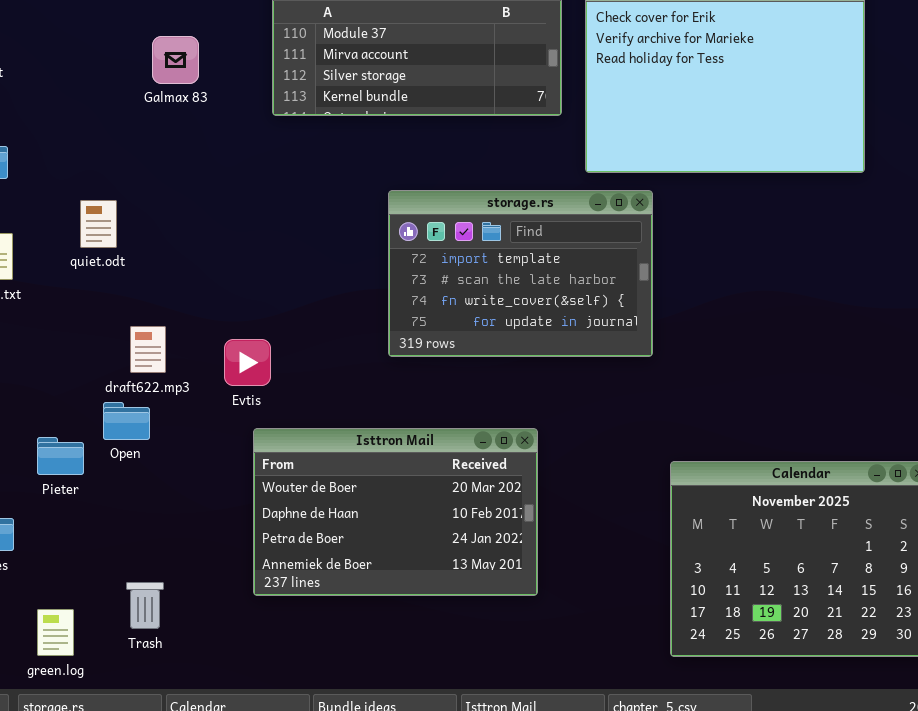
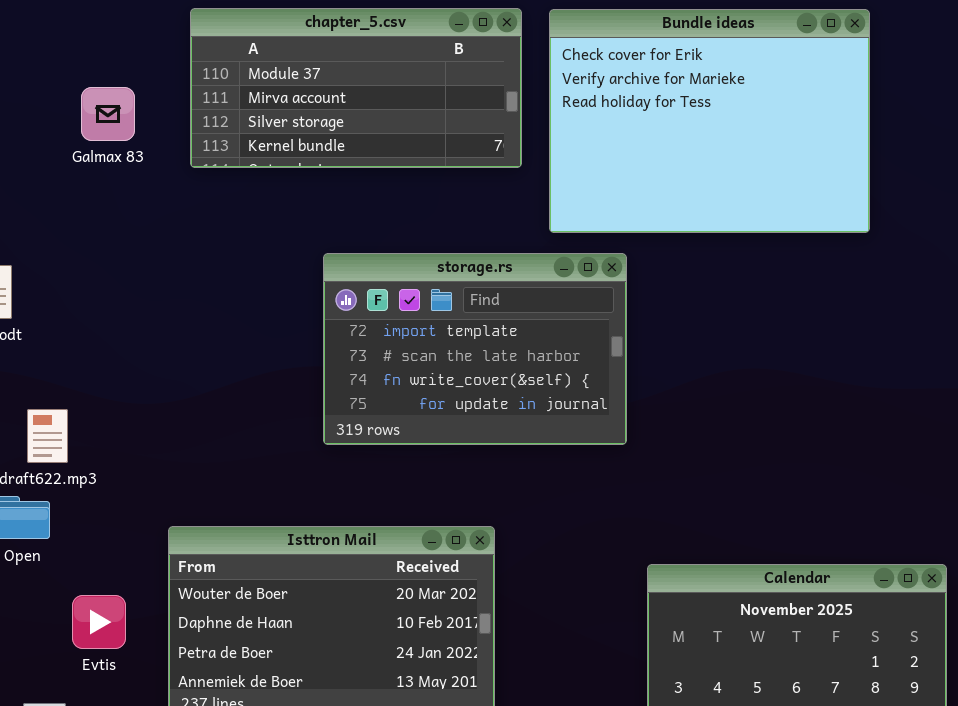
Galmax 83: [152,36,199,84] -> [81,87,135,141], moved
Evtis: [224,339,271,386] -> [72,595,126,649], moved

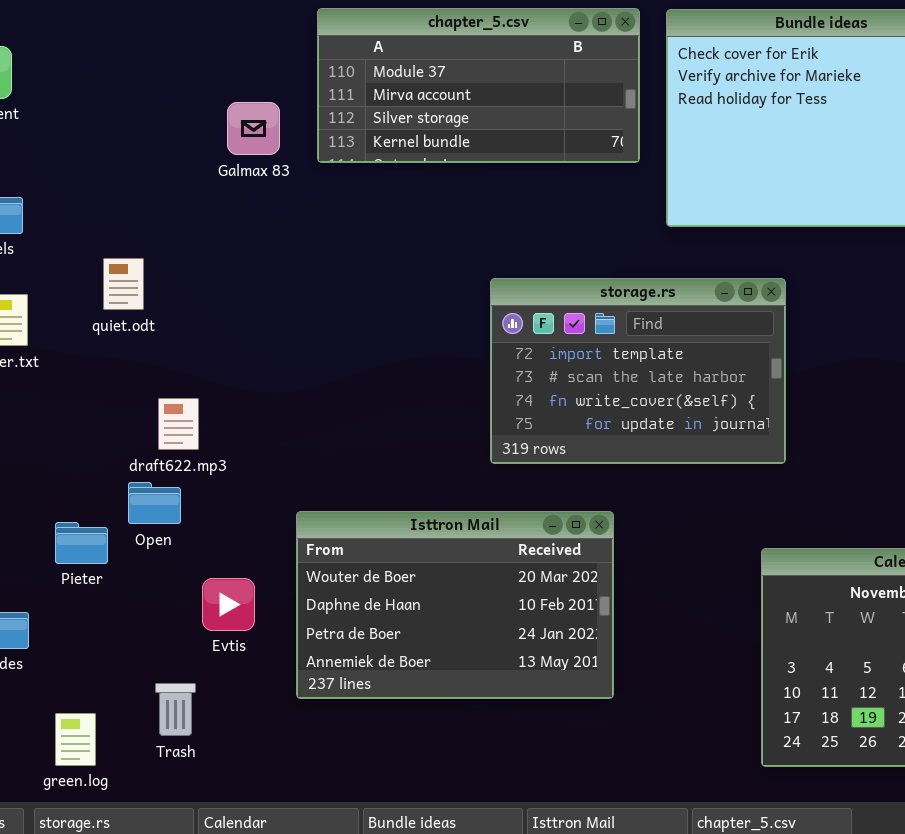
Galmax 83: [81,87,135,141] -> [227,102,280,155], moved
storage.rs: [323,253,627,445] -> [490,278,786,464], moved

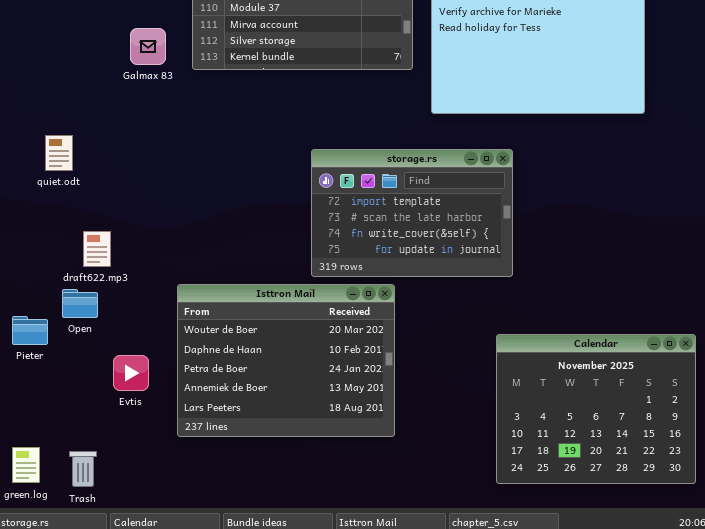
Isttron Mail: [296,511,614,699] -> [177,284,395,437], resized
Trash: [155,683,196,736] -> [69,451,97,487], moved

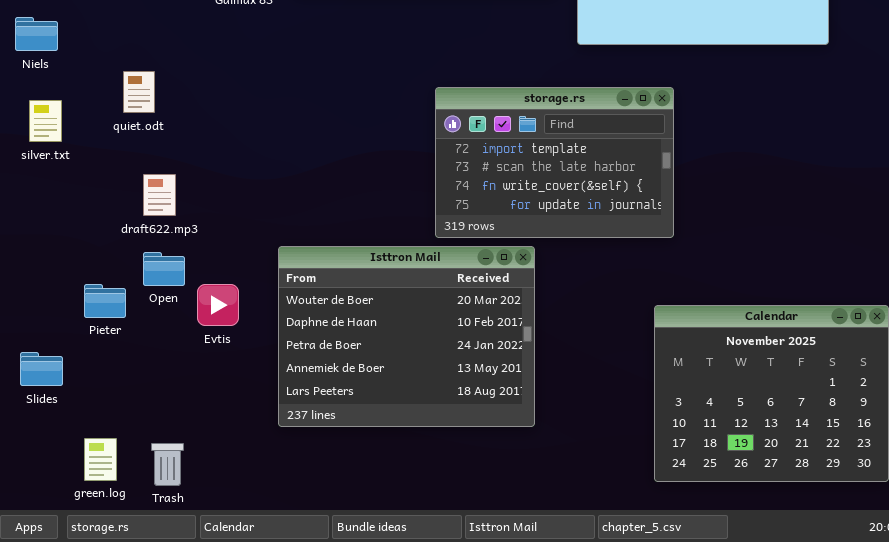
draft622.mp3: [83,231,111,267] -> [143,174,176,216], moved
Evtis: [113,355,149,391] -> [197,284,239,326], moved

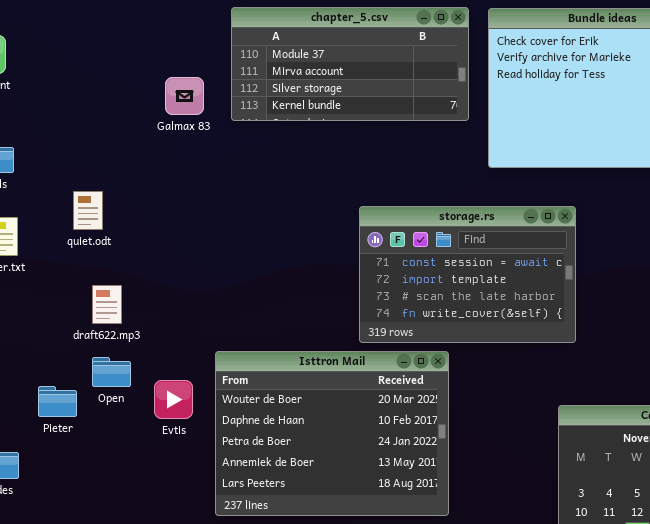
storage.rs: [435,87,674,238] -> [359,206,576,343], scrolled up 1 row
Evtis: [197,284,239,326] -> [154,380,193,419], moved

